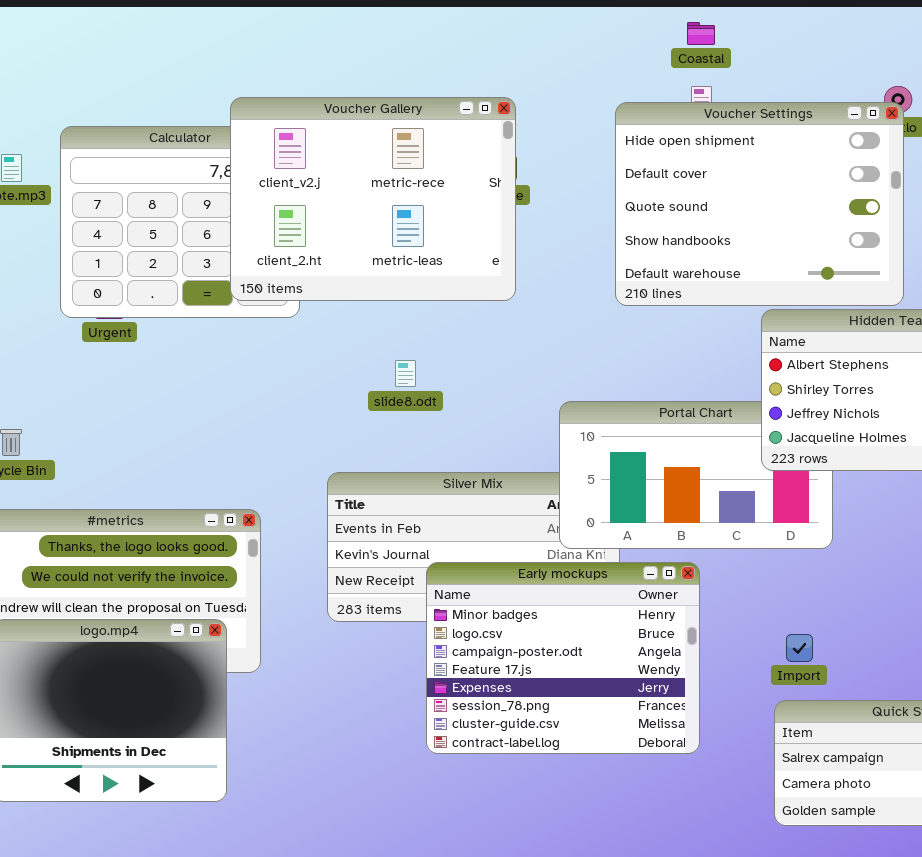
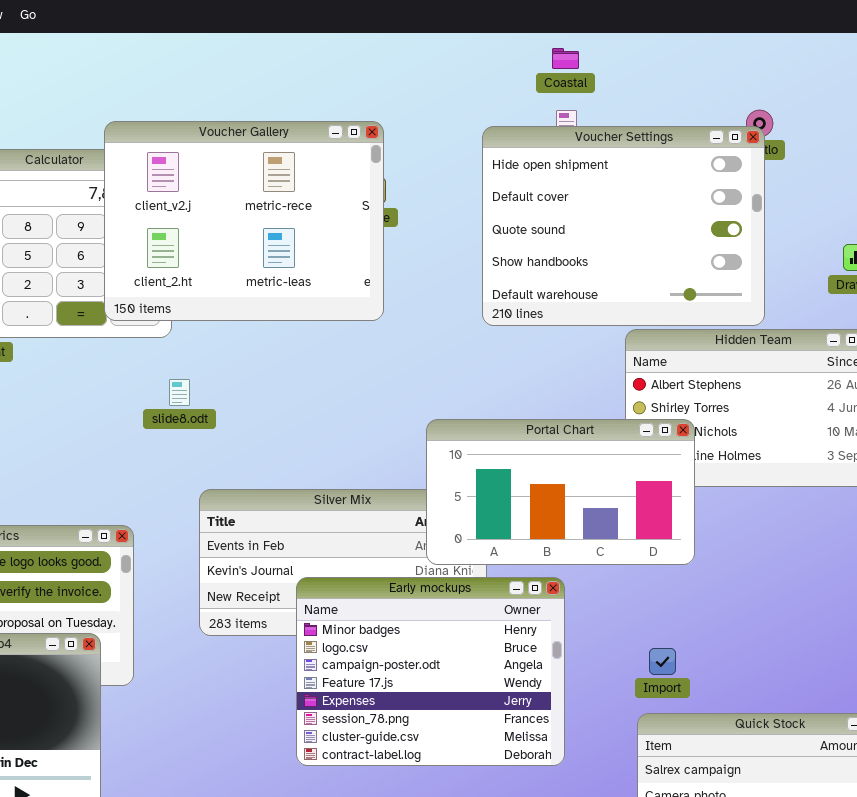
slide8.odt: [395,360,416,387] -> [169,379,190,406], moved
Portal Chart: [559,401,833,549] -> [426,419,695,565], raised

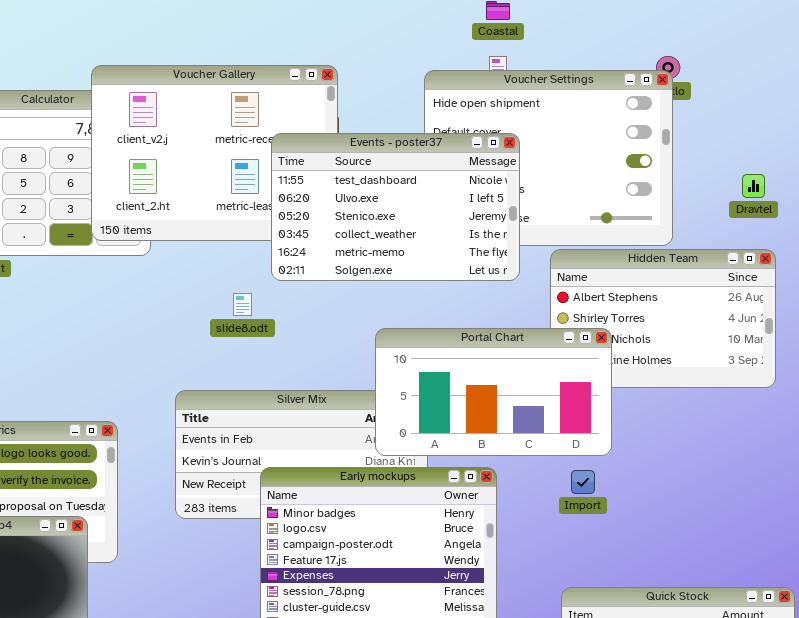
Events - poster37: none -> [271,133,520,281], opened
slide8.odt: [169,379,190,406] -> [233,293,252,316], moved
Import: [649,648,676,675] -> [571,470,595,494], moved

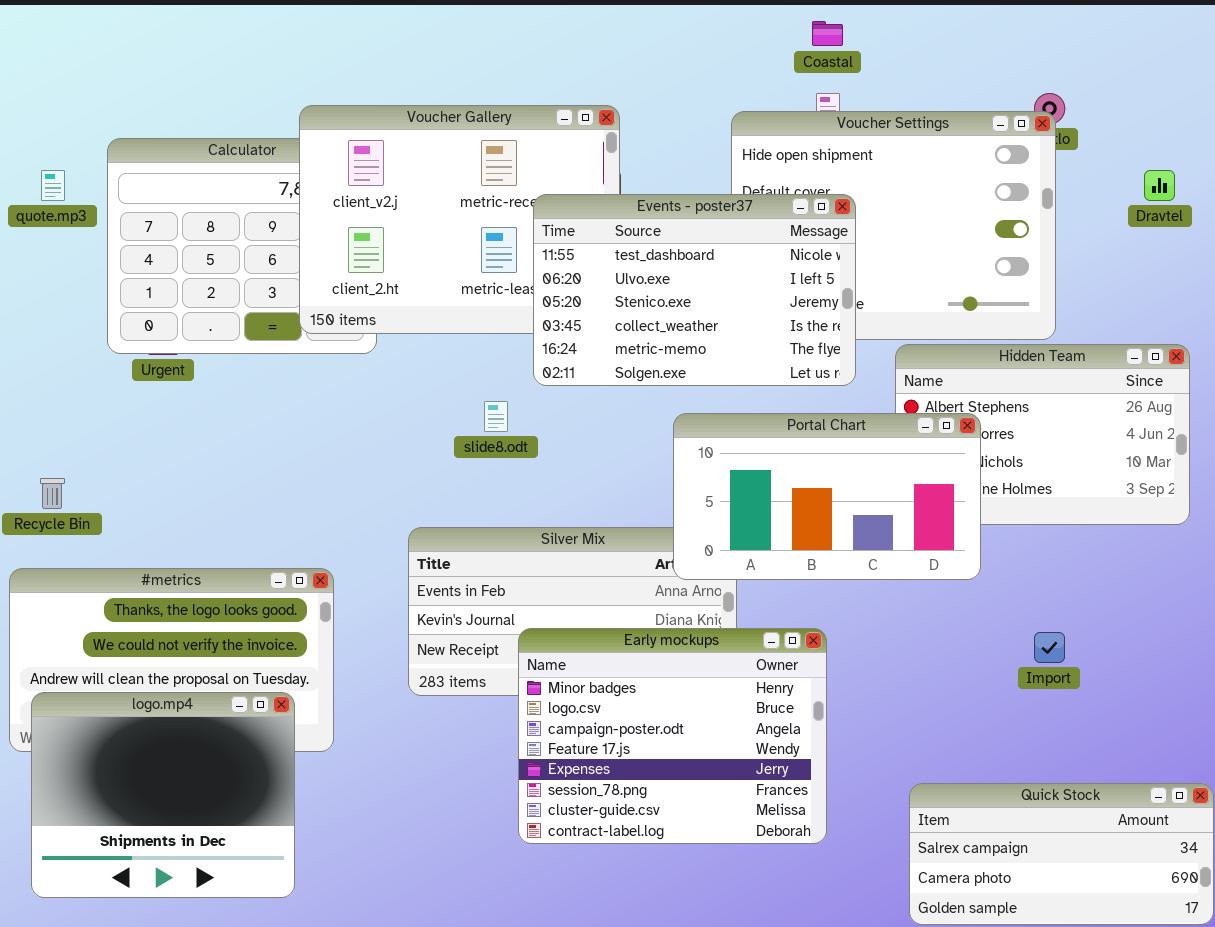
Dravtel: [742,174,765,198] -> [1144,170,1175,201], moved
Portal Chart: [375,328,612,456] -> [673,413,981,580], moved
Import: [571,470,595,494] -> [1034,632,1065,663], moved

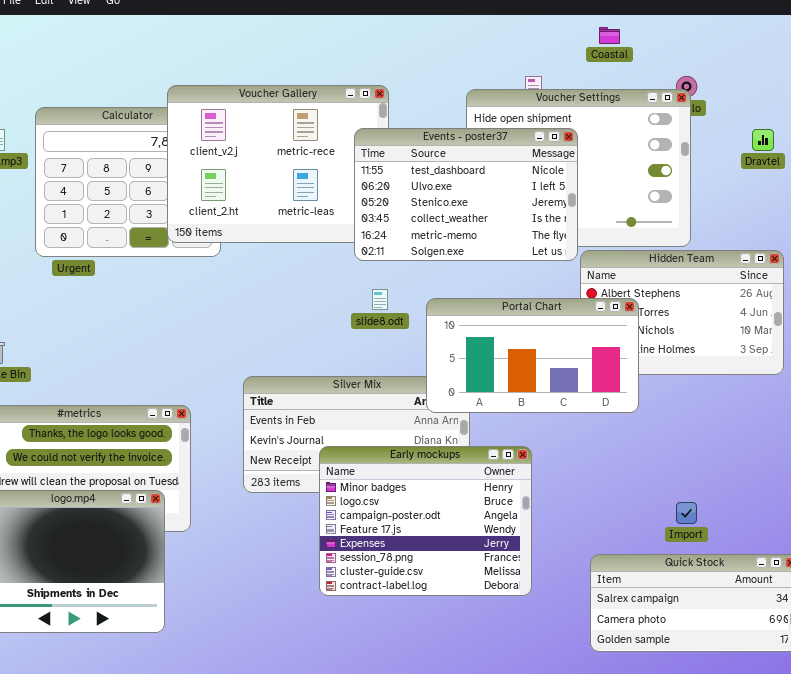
Coastal: [812,21,843,46] -> [599,27,620,44], moved
Events - poster37: [533,194,856,386] -> [354,128,578,261], moved
slide8.odt: [484,401,508,432] -> [372,289,388,310], moved
Import: [1034,632,1065,663] -> [676,502,697,524], moved

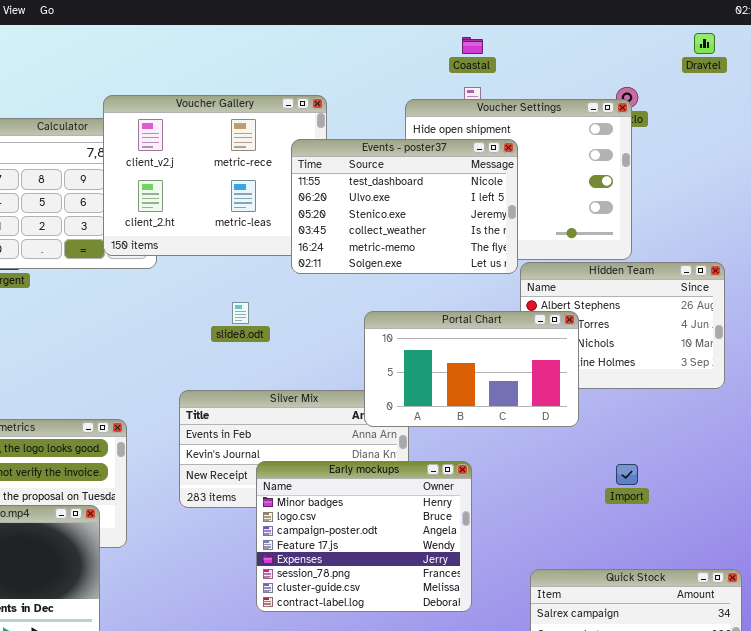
Coastal: [599,27,620,44] -> [462,37,483,54], moved
Dravtel: [752,129,774,151] -> [694,33,715,54], moved
slide8.odt: [372,289,388,310] -> [232,302,249,324], moved
Import: [676,502,697,524] -> [616,464,638,485], moved

